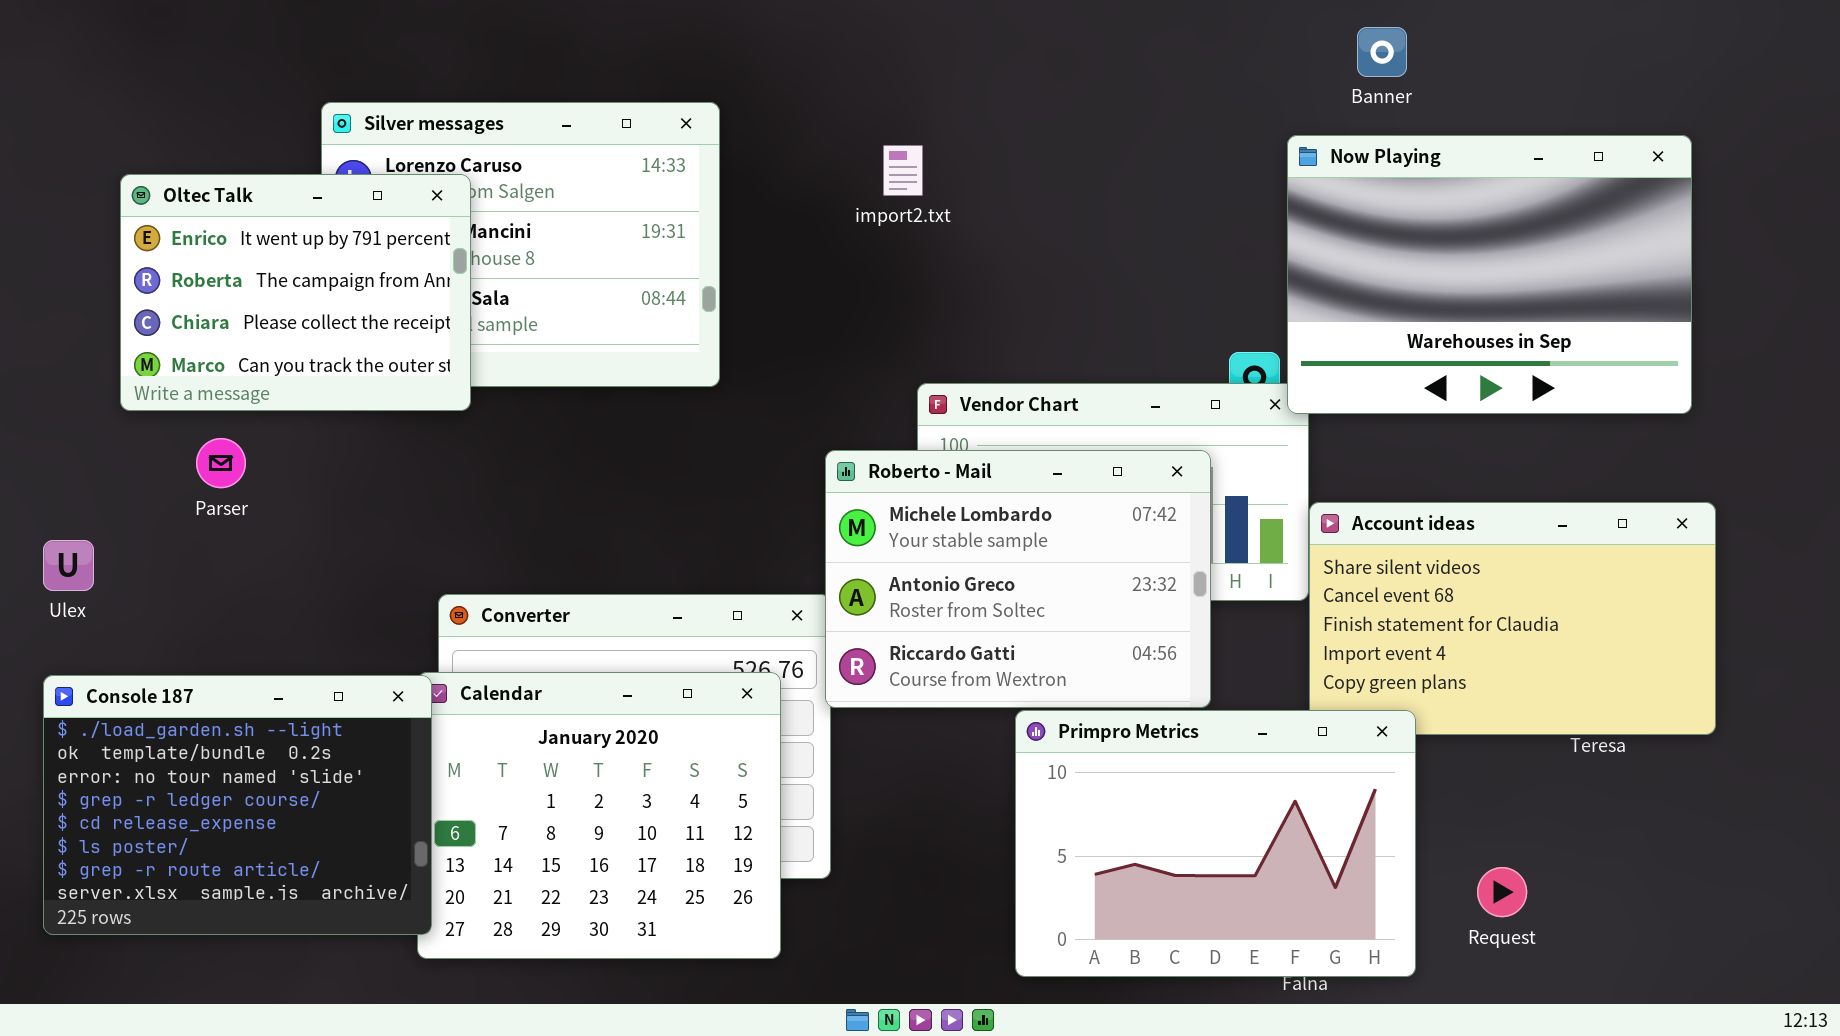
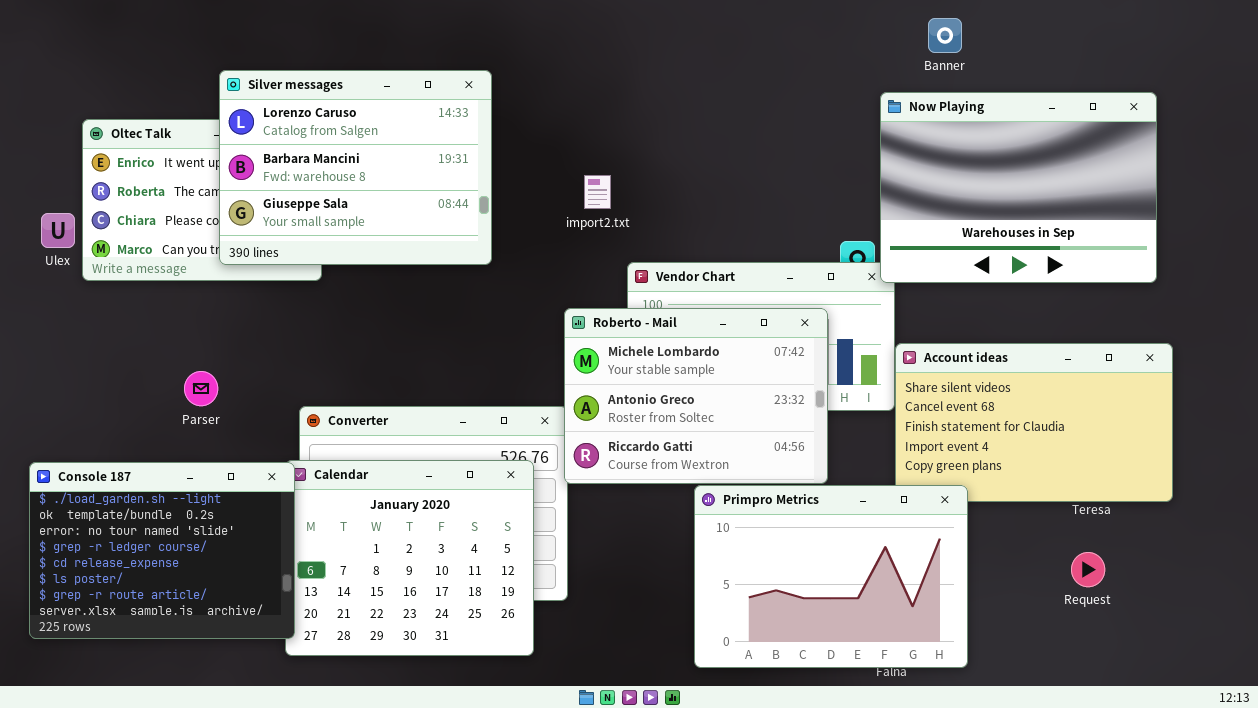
Silver messages: [321,102,720,387] -> [219,70,492,265], raised
import2.txt: [883,145,923,196] -> [584,175,611,209], moved
Parser: [196,438,246,488] -> [184,371,218,406], moved
Ulex: [43,540,94,591] -> [41,213,75,248], moved
Request: [1477,867,1527,917] -> [1071,552,1105,587], moved

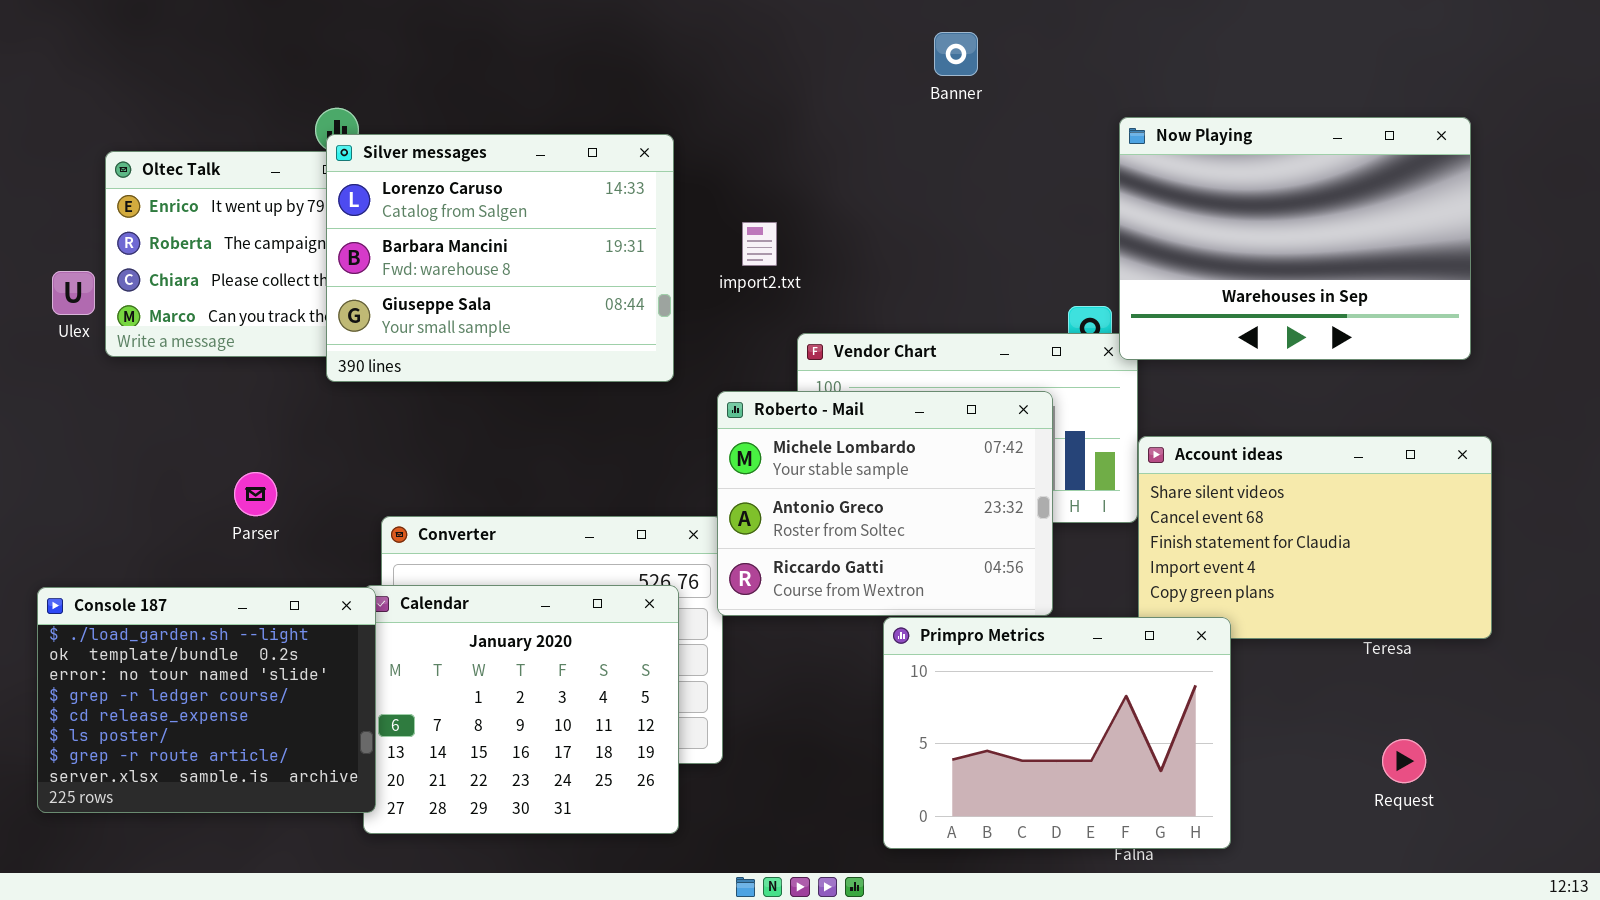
Banner: [928,18,962,53] -> [934,32,978,76], moved
Silver messages: [219,70,492,265] -> [326,134,674,382], moved
Request: [1071,552,1105,587] -> [1382,739,1426,783], moved

